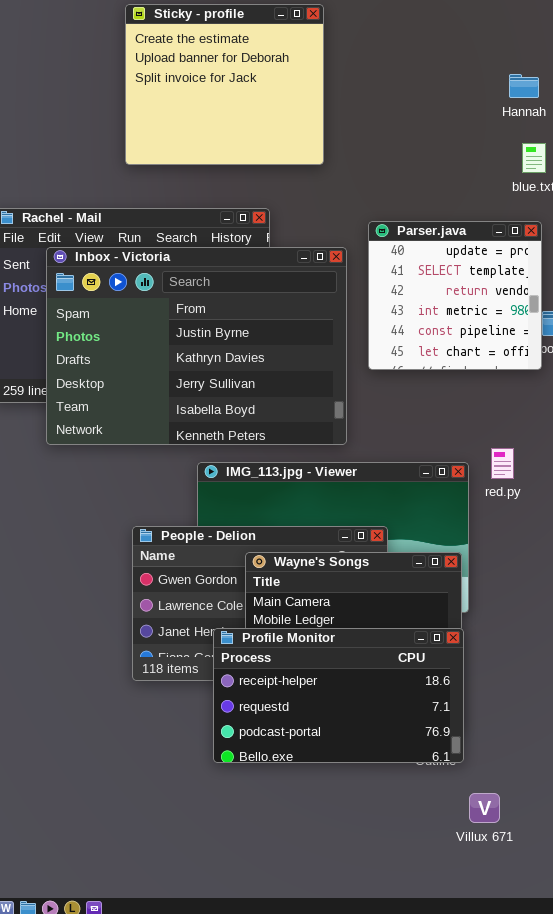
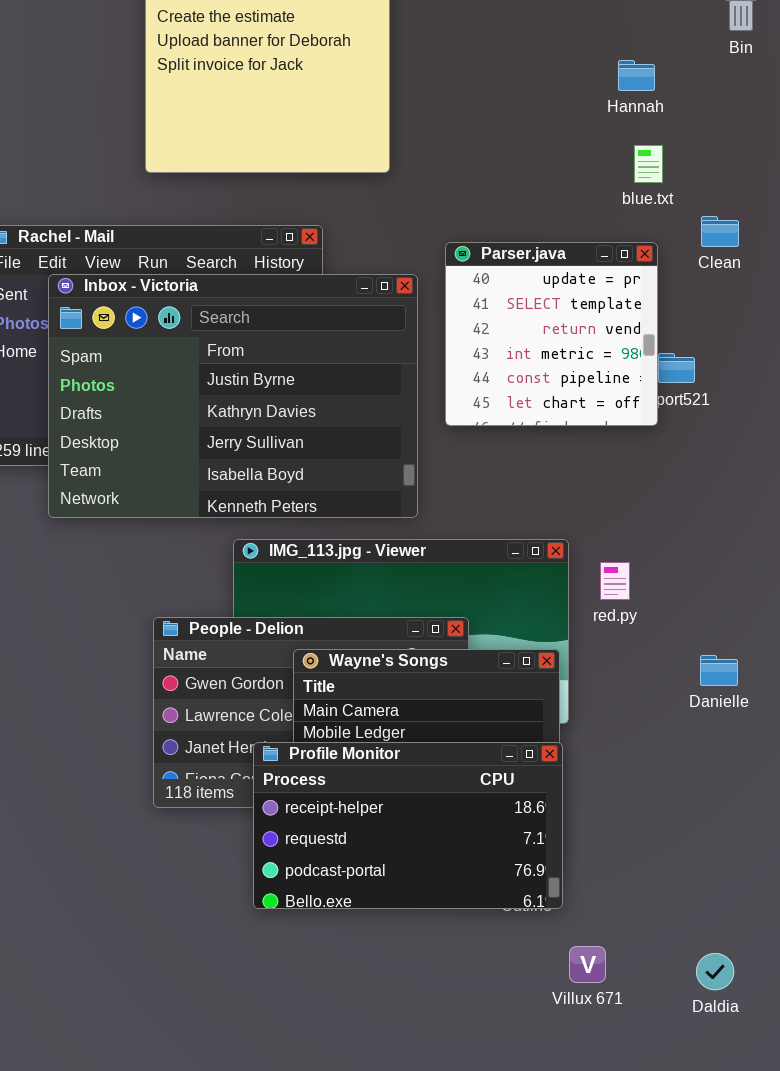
red.py: [491,448,514,479] -> [600,562,630,600], moved

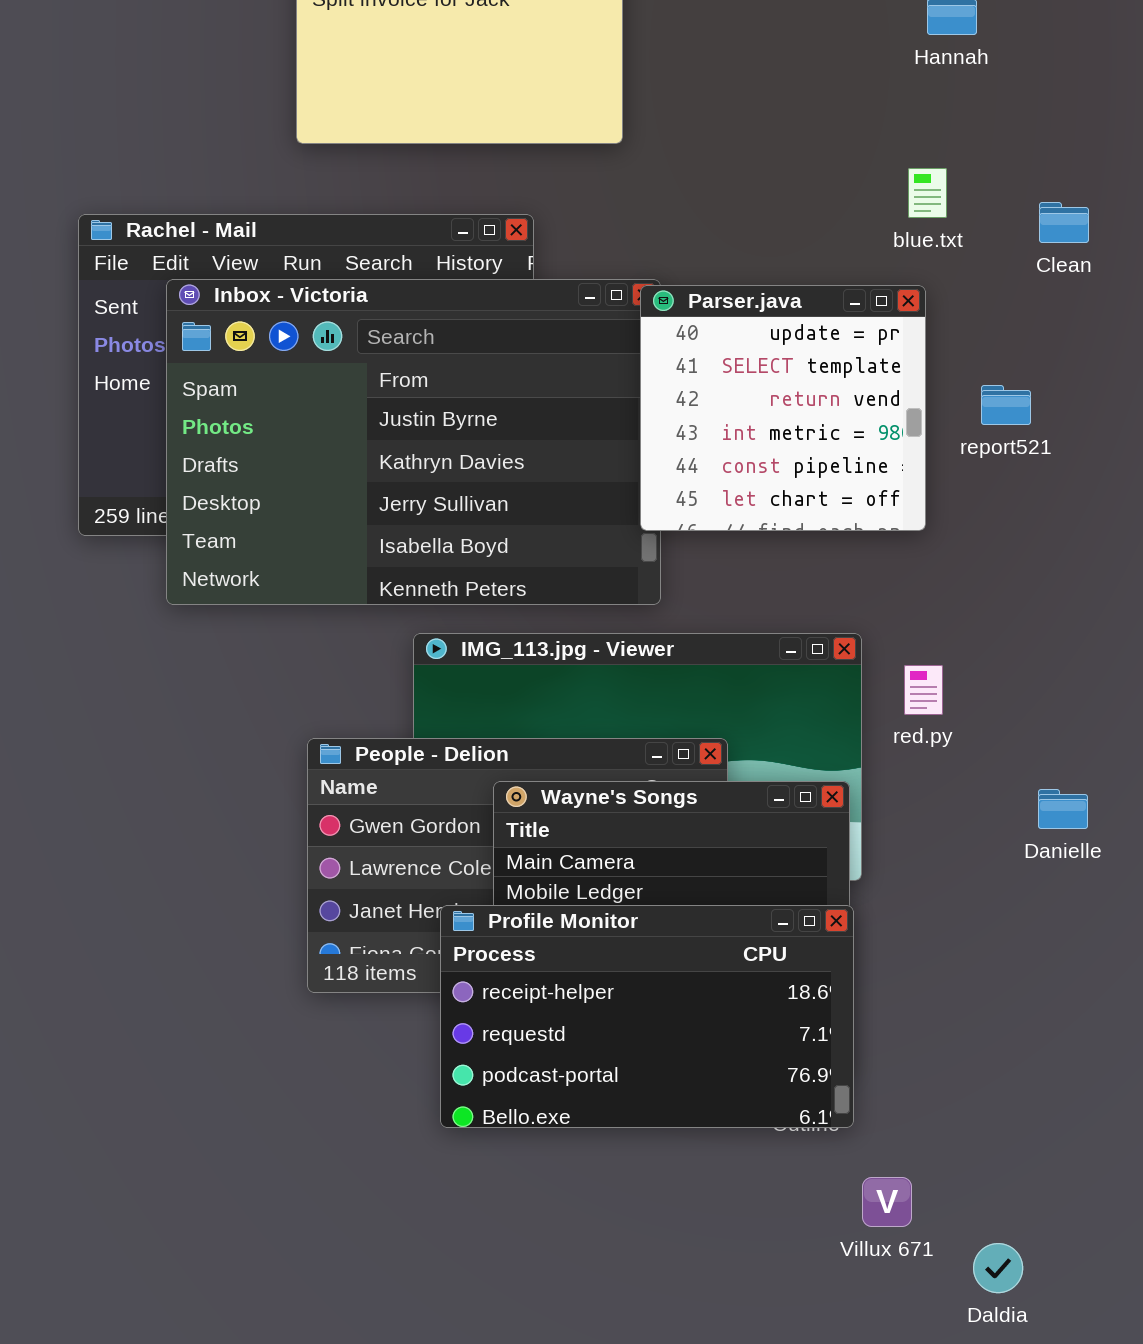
blue.txt: [634,145,663,183] -> [908,168,947,218], moved
Parser.java: [445,242,658,426] -> [640,285,926,531], moved
Daldia: [696,953,734,990] -> [973,1243,1023,1293], moved

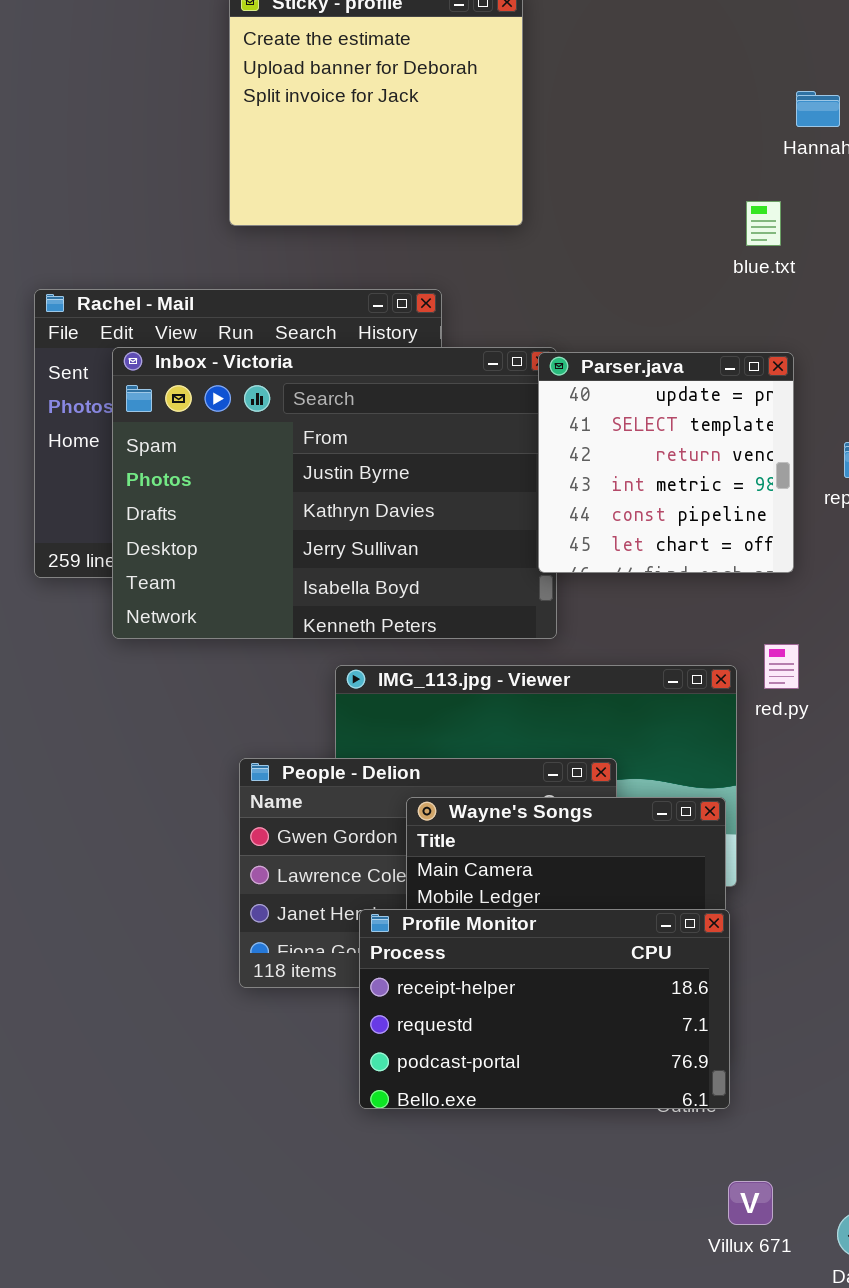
blue.txt: [908,168,947,218] -> [746,201,781,246], moved
red.py: [904,665,943,715] -> [764,644,799,689], moved
Villux 671: [862,1177,912,1227] -> [728,1181,773,1225], moved

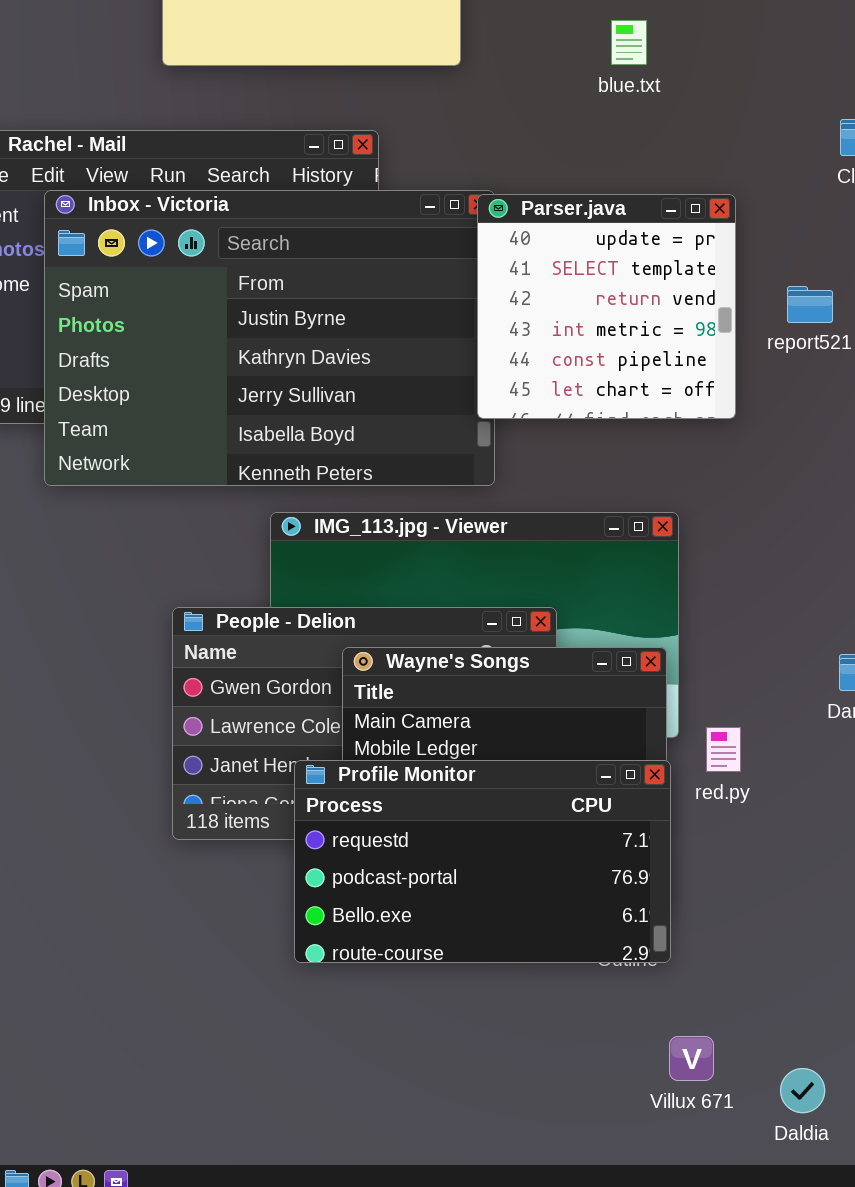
blue.txt: [746,201,781,246] -> [611,20,647,65], moved
red.py: [764,644,799,689] -> [706,727,741,772], moved
Profile Monitor: [359,909,730,1109] -> [294,760,671,963], scrolled down 1 row

